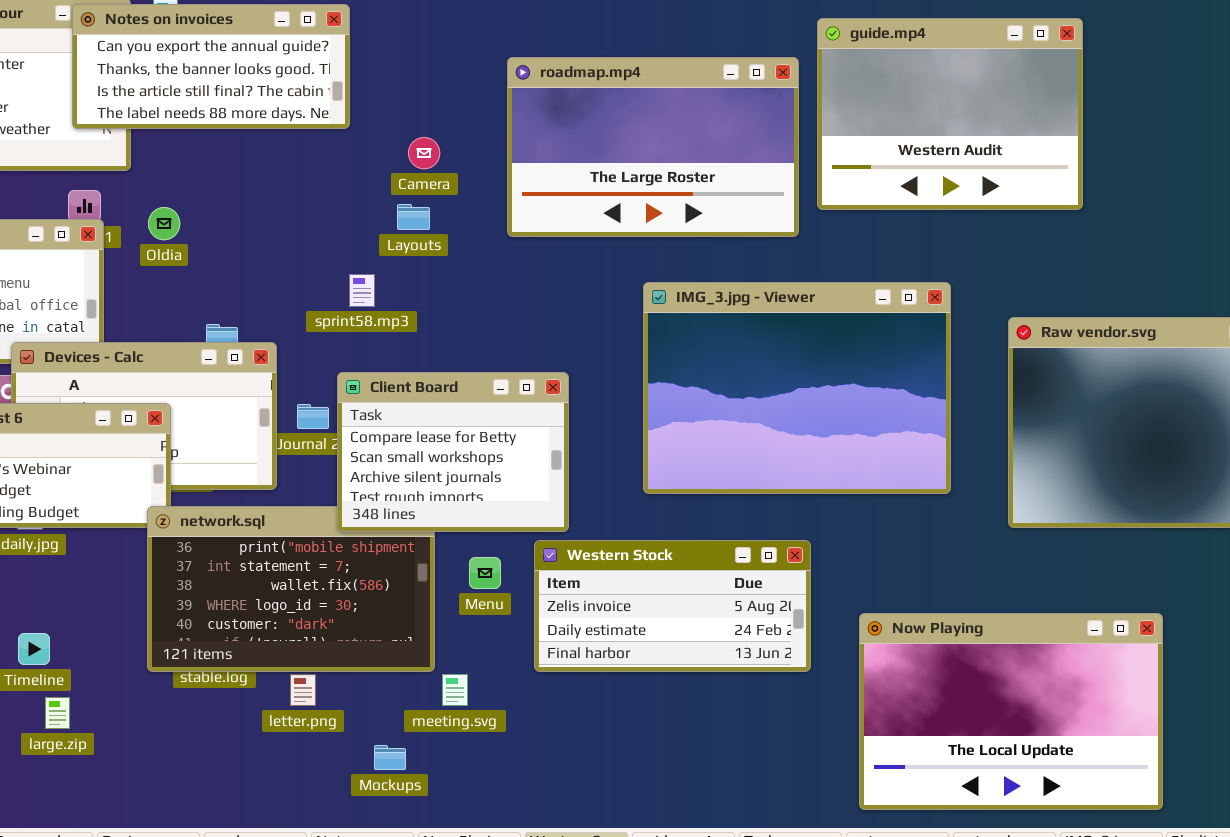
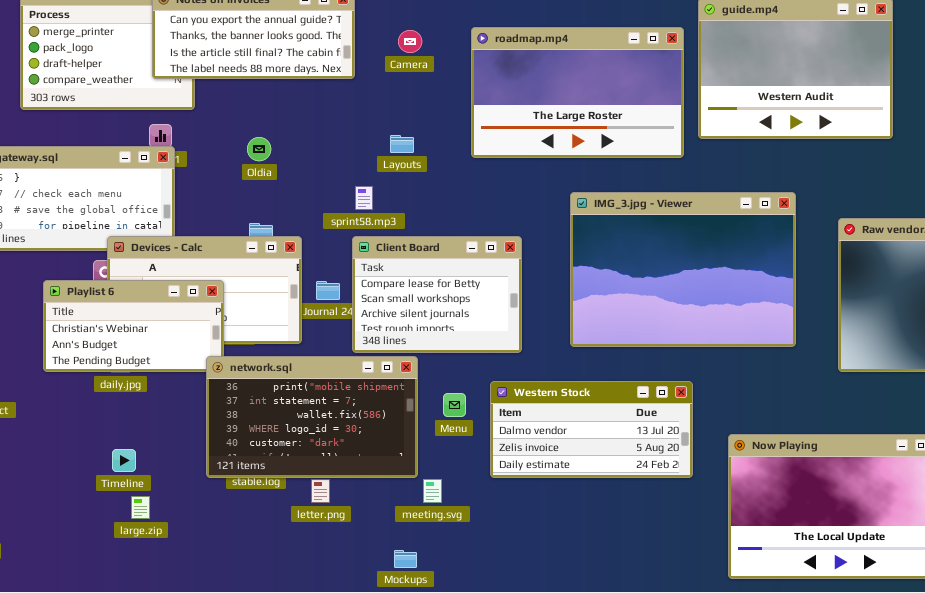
Camera: [408,137,440,169] -> [398,30,422,53], moved
Oldia: [148,207,180,240] -> [247,137,271,161], moved
Client Board: [337,372,569,532] -> [352,236,522,353], moved
Western Stock: [534,540,811,672] -> [490,381,693,478], scrolled up 1 row
Mockups: [374,745,406,770] -> [394,550,417,568], moved

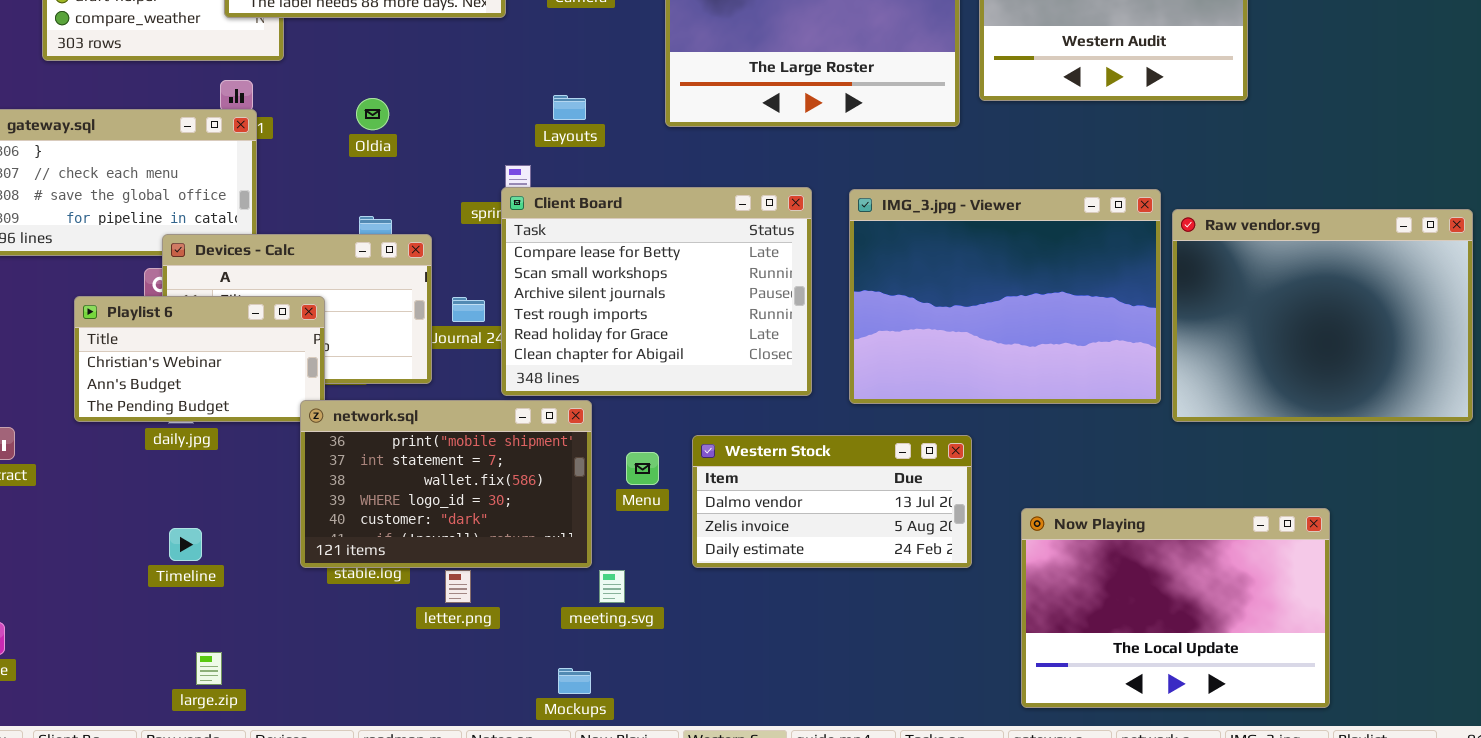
IMG_3.jpg - Viewer: [570,192,796,347] -> [849,189,1161,404], moved
Client Board: [352,236,522,353] -> [501,187,812,396], resized
large.zip: [131,496,150,519] -> [196,652,222,685], moved

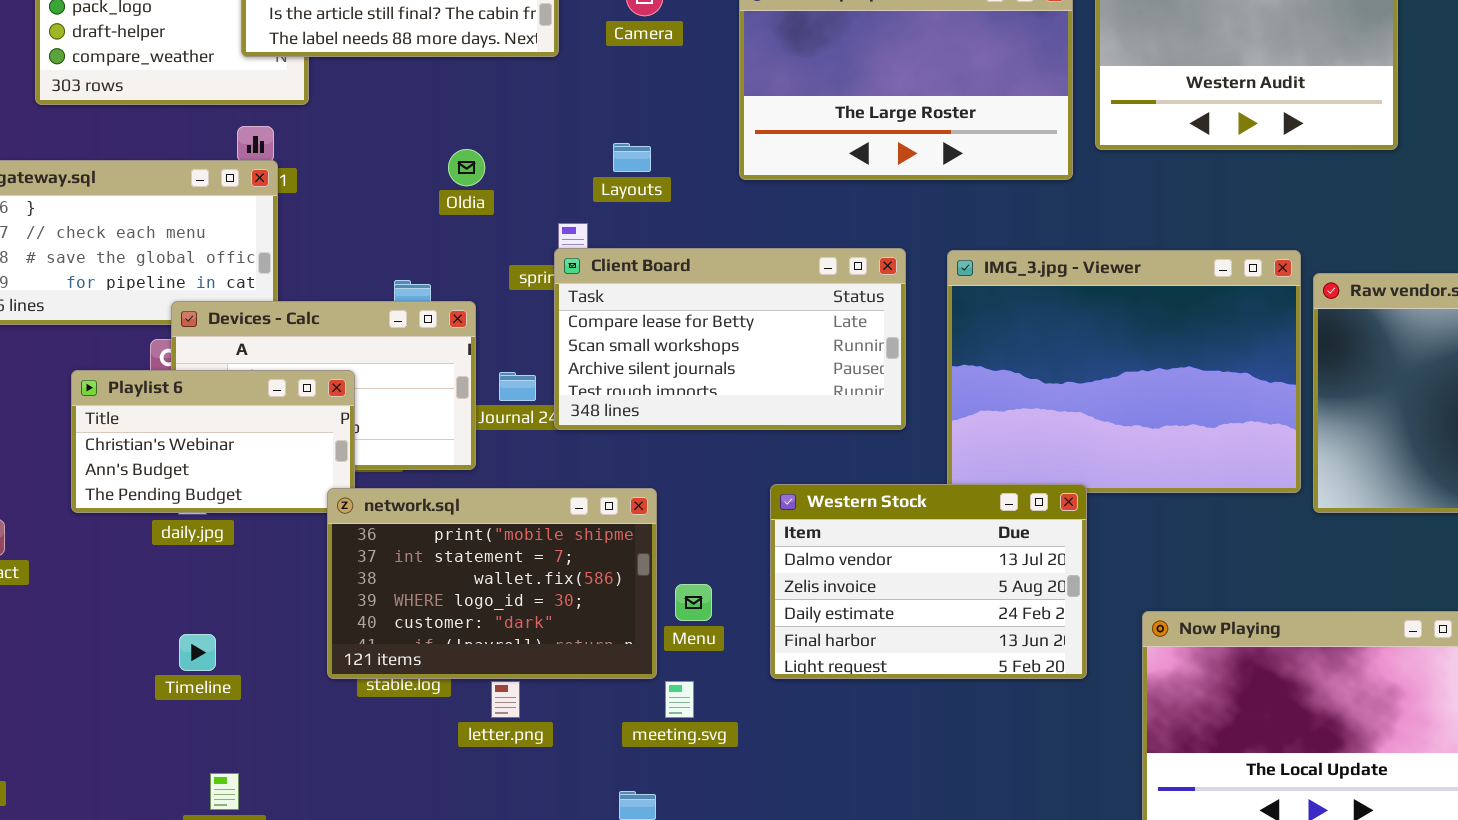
Oldia: [356,98,389,130] -> [448,149,485,186], moved
Client Board: [501,187,812,396] -> [554,248,906,430], resized
Western Stock: [692,435,972,568] -> [770,484,1087,679], resized
Menu: [626,452,659,485] -> [675,584,712,621], moved

